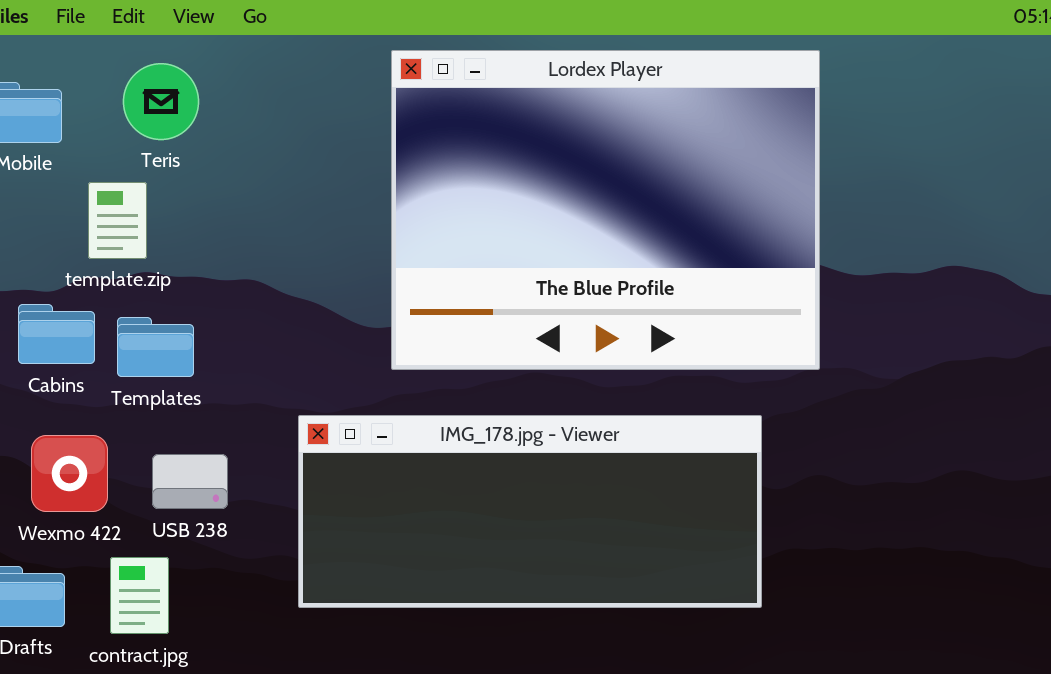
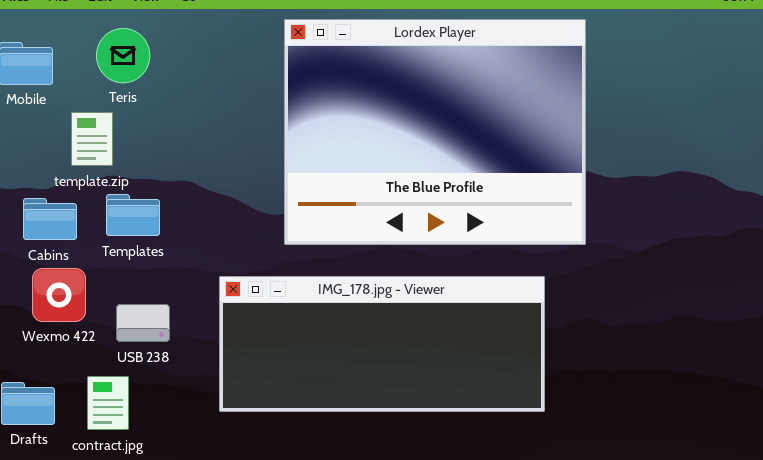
Templates: [117,317,194,377] -> [106,194,160,236], moved
Wexmo 422: [31,435,108,512] -> [32,268,86,322], moved

